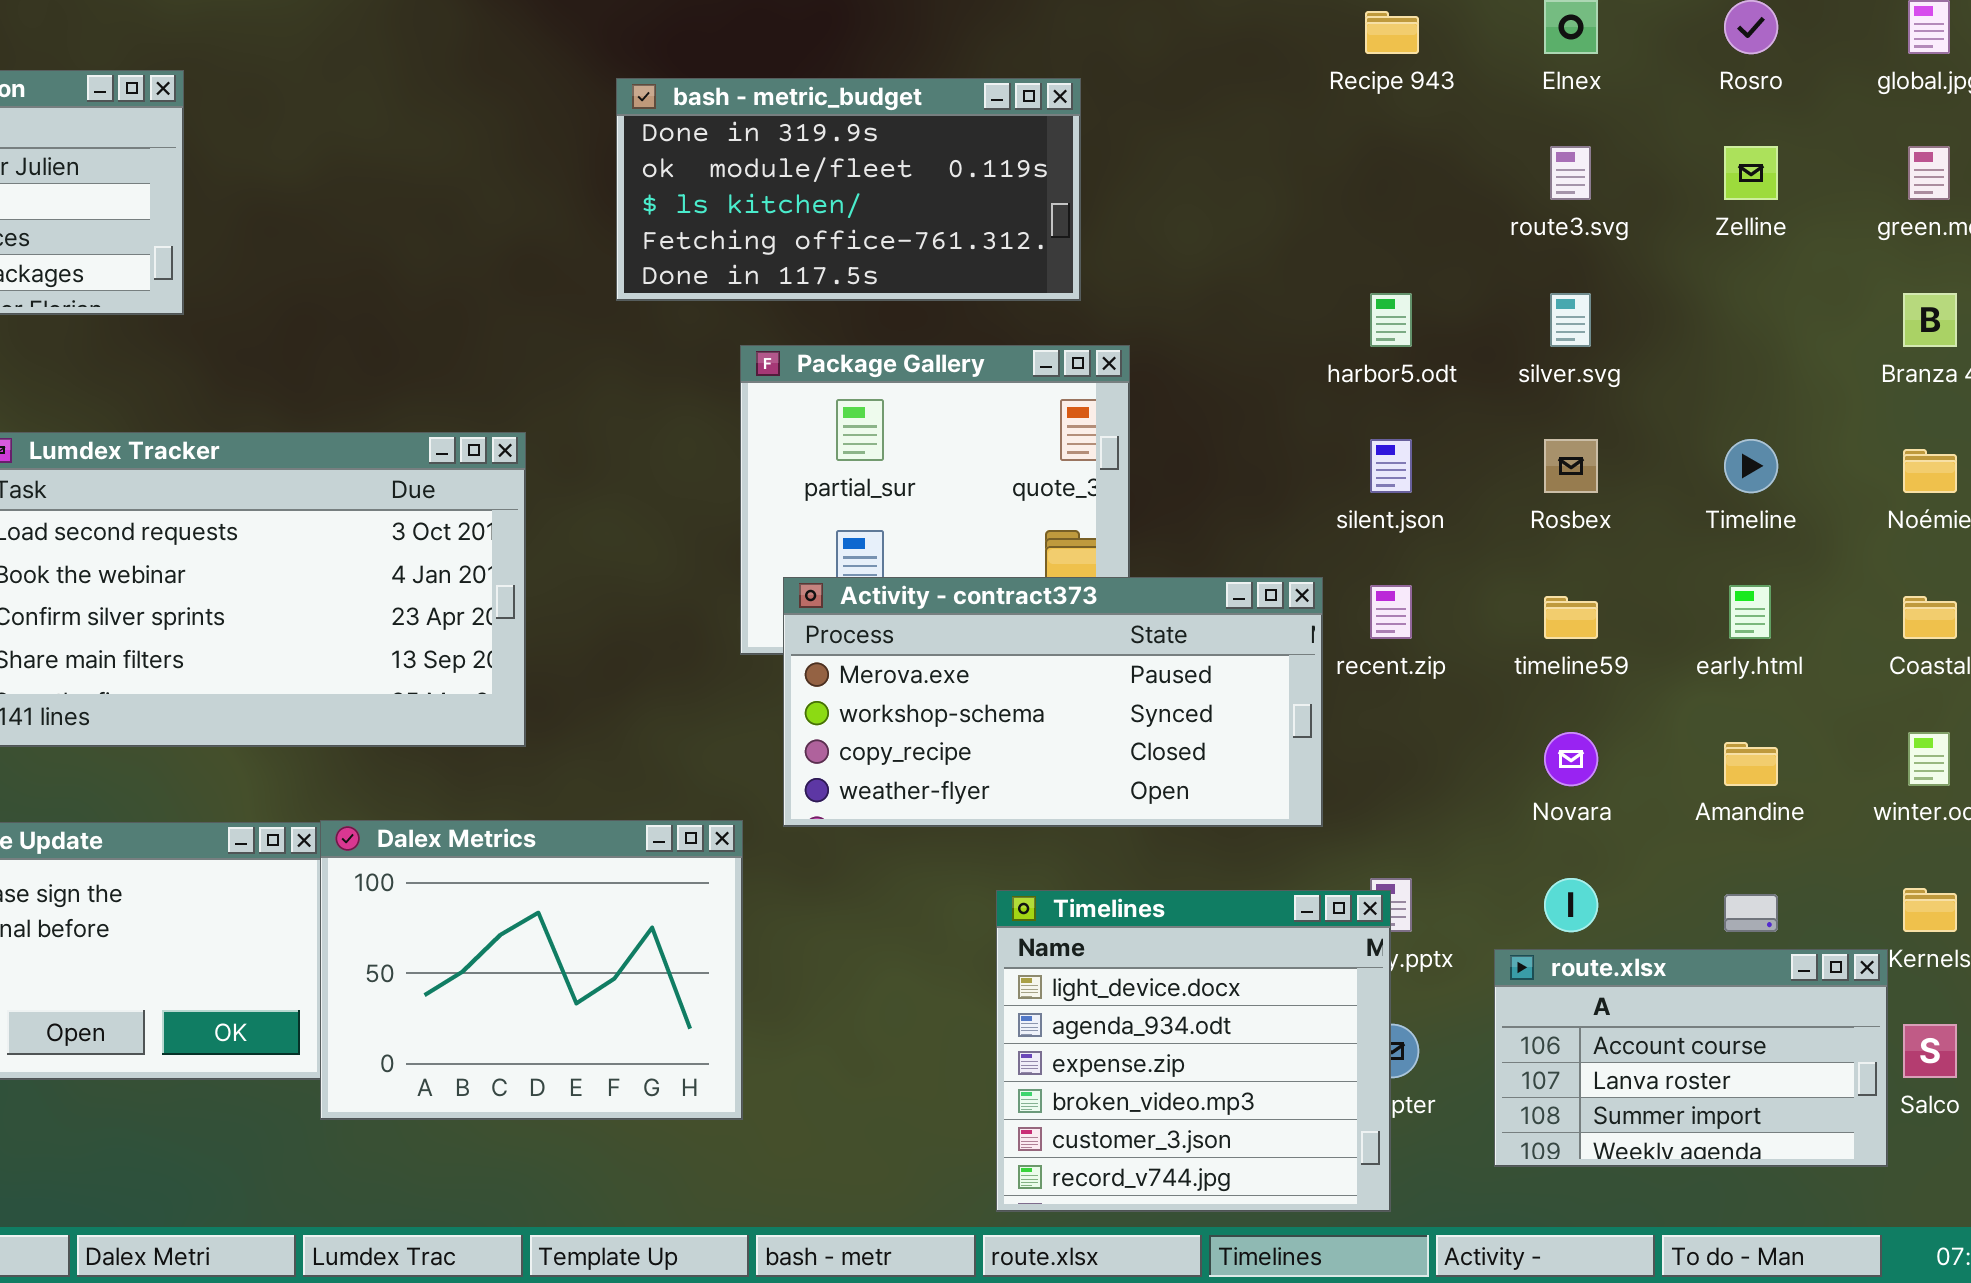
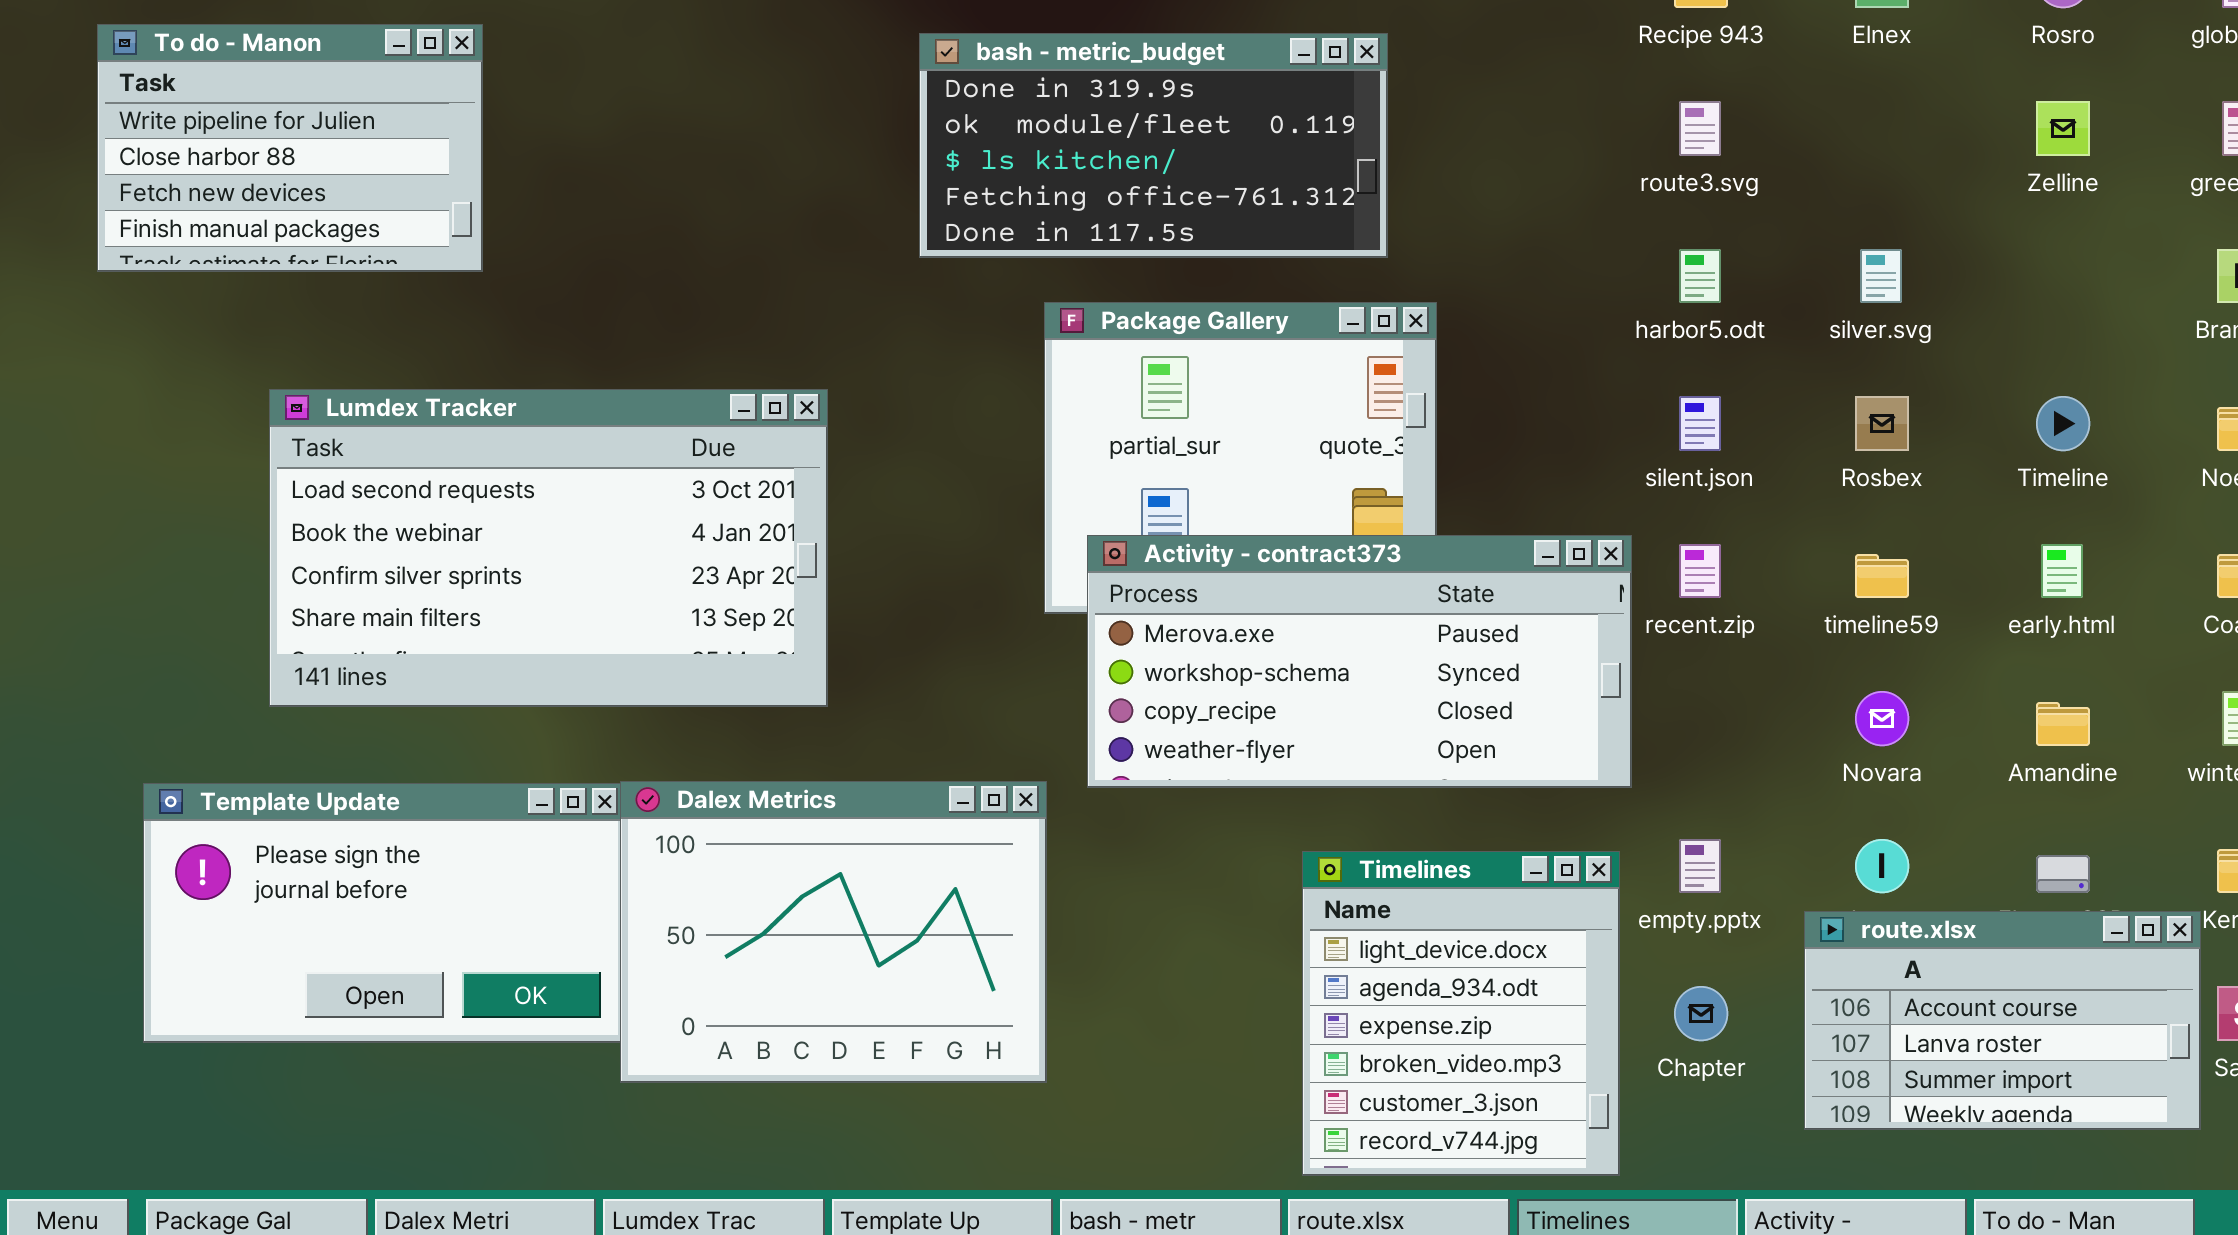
route3.svg: [1550,146,1591,200] -> [1679,101,1721,156], moved
Timelines: [996,890,1391,1212] -> [1302,851,1620,1176], resized

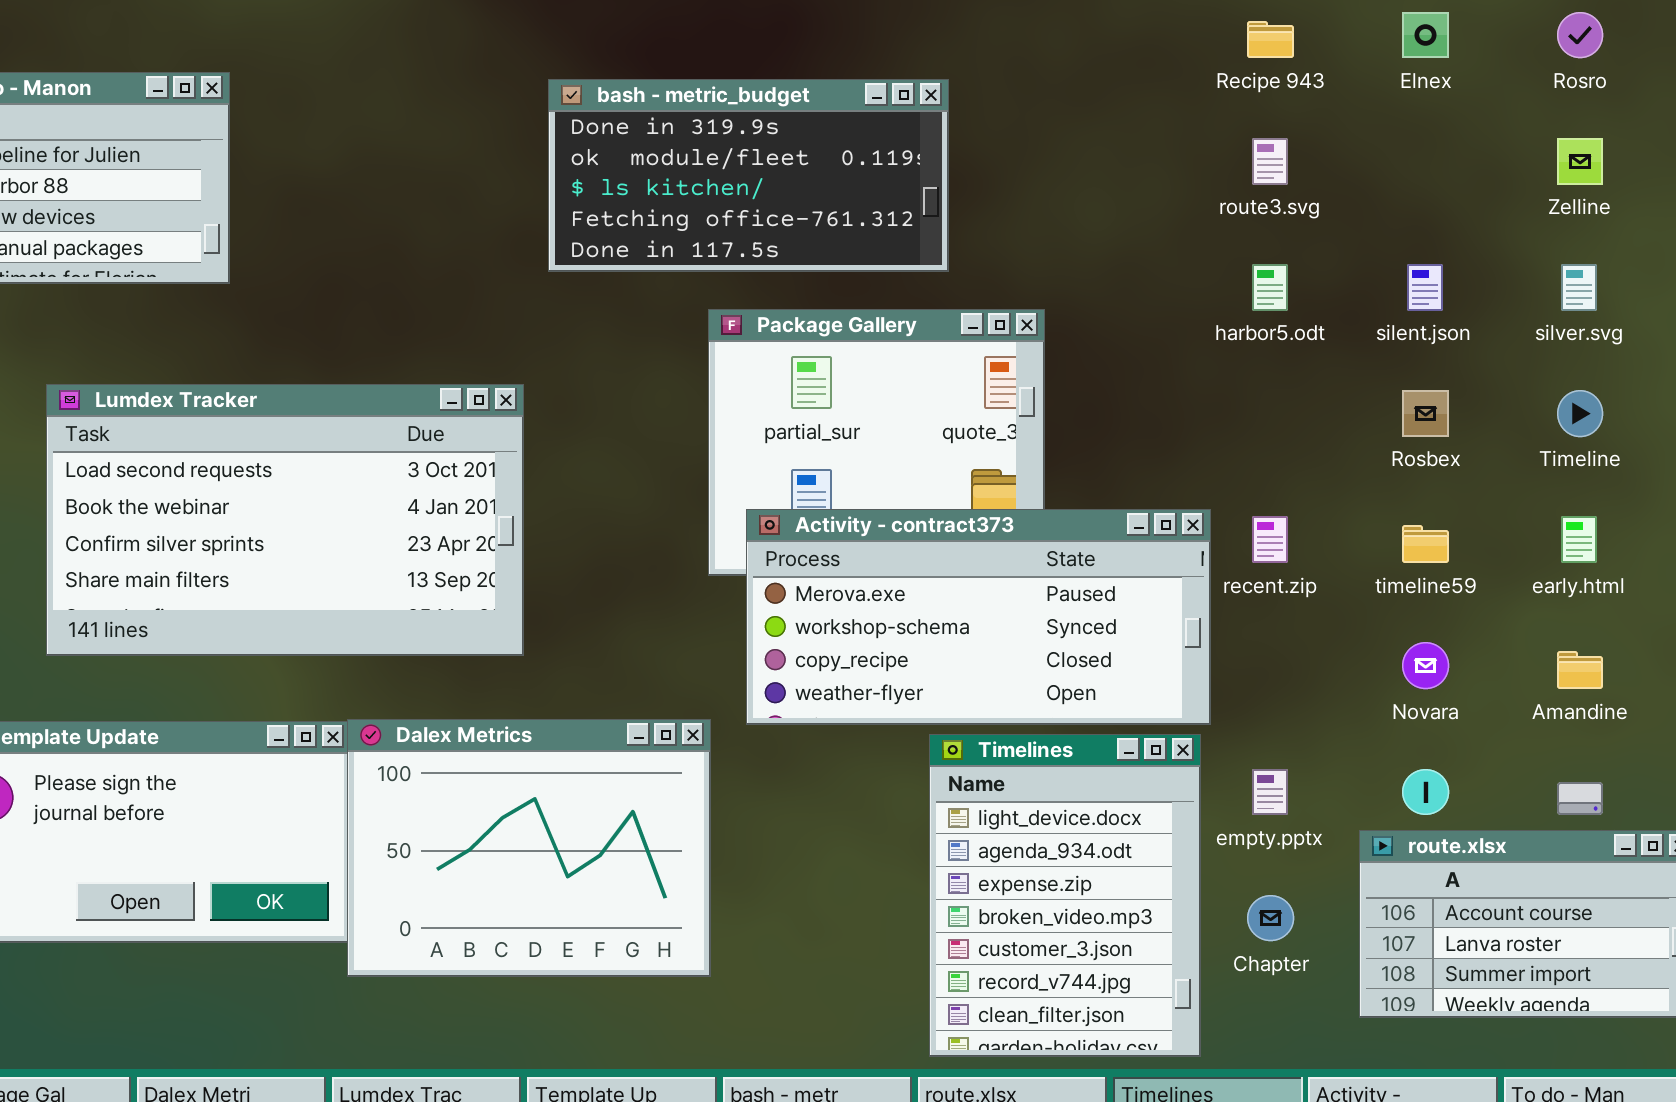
bash - metric_budget: [919,33,1388,258] -> [548,79,949,272], moved
silver.svg: [1860,249,1902,303] -> [1561,264,1597,311], moved
silent.json: [1679,396,1721,451] -> [1407,264,1443,311], moved
Timelines: [1302,851,1620,1176] -> [929,734,1201,1057], resized

